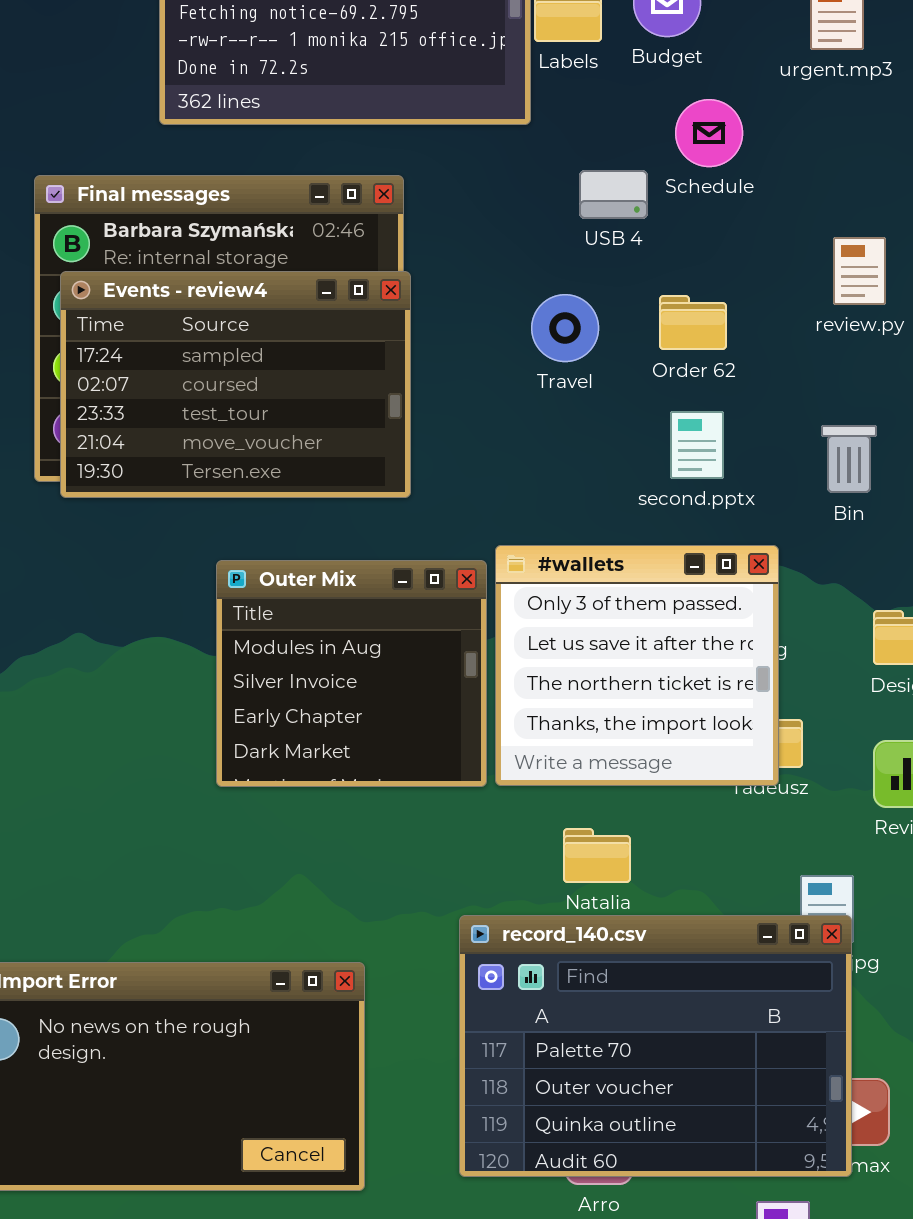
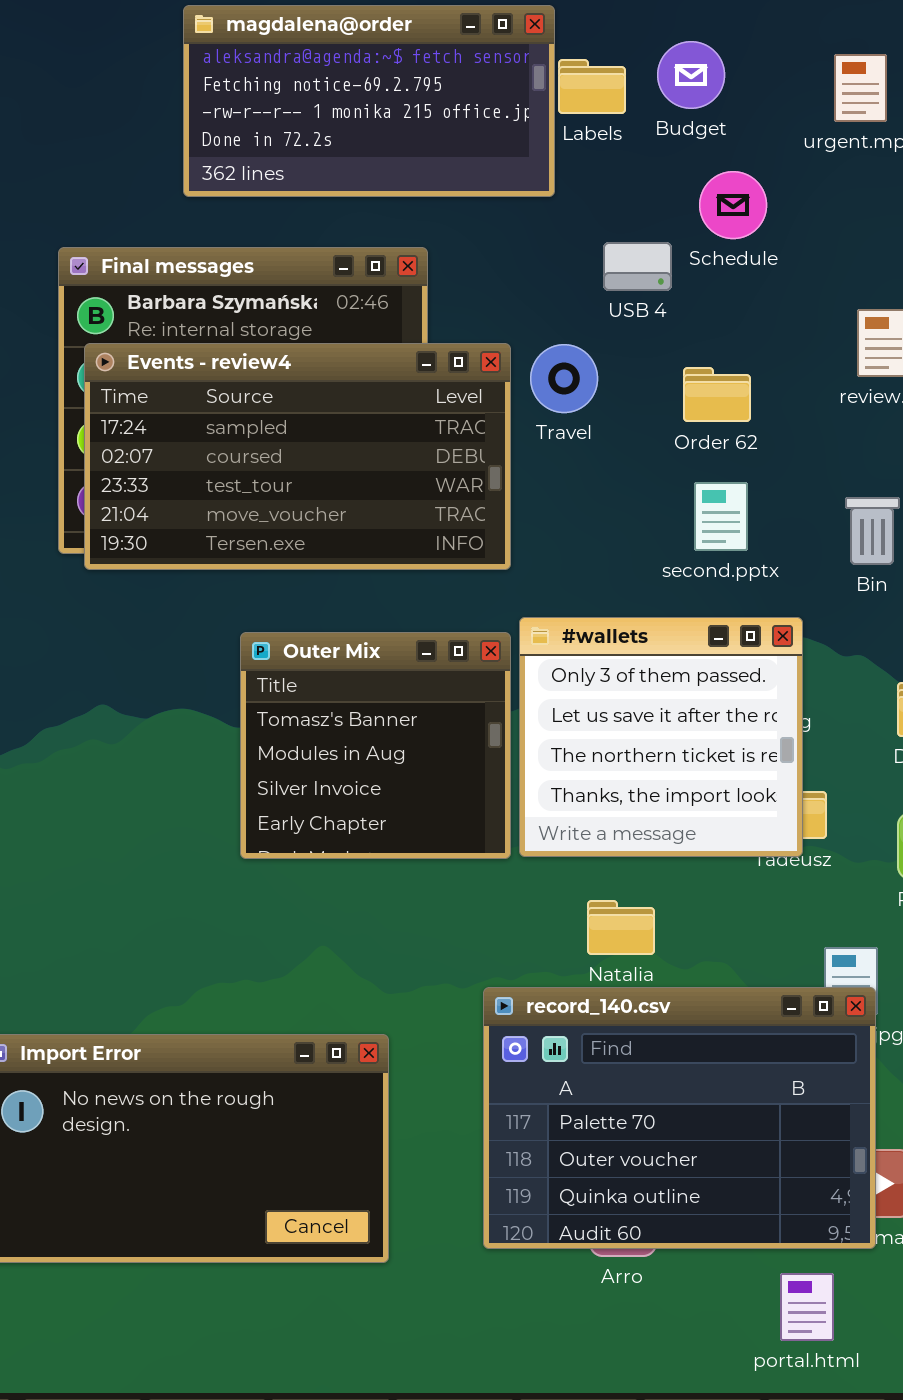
Events - review4: [60,271,411,498] -> [84,343,511,570], resized
Travel: [531,294,599,362] -> [530,344,598,413], moved
Outer Mix: [216,560,487,787] -> [240,632,511,859], scrolled up 1 row

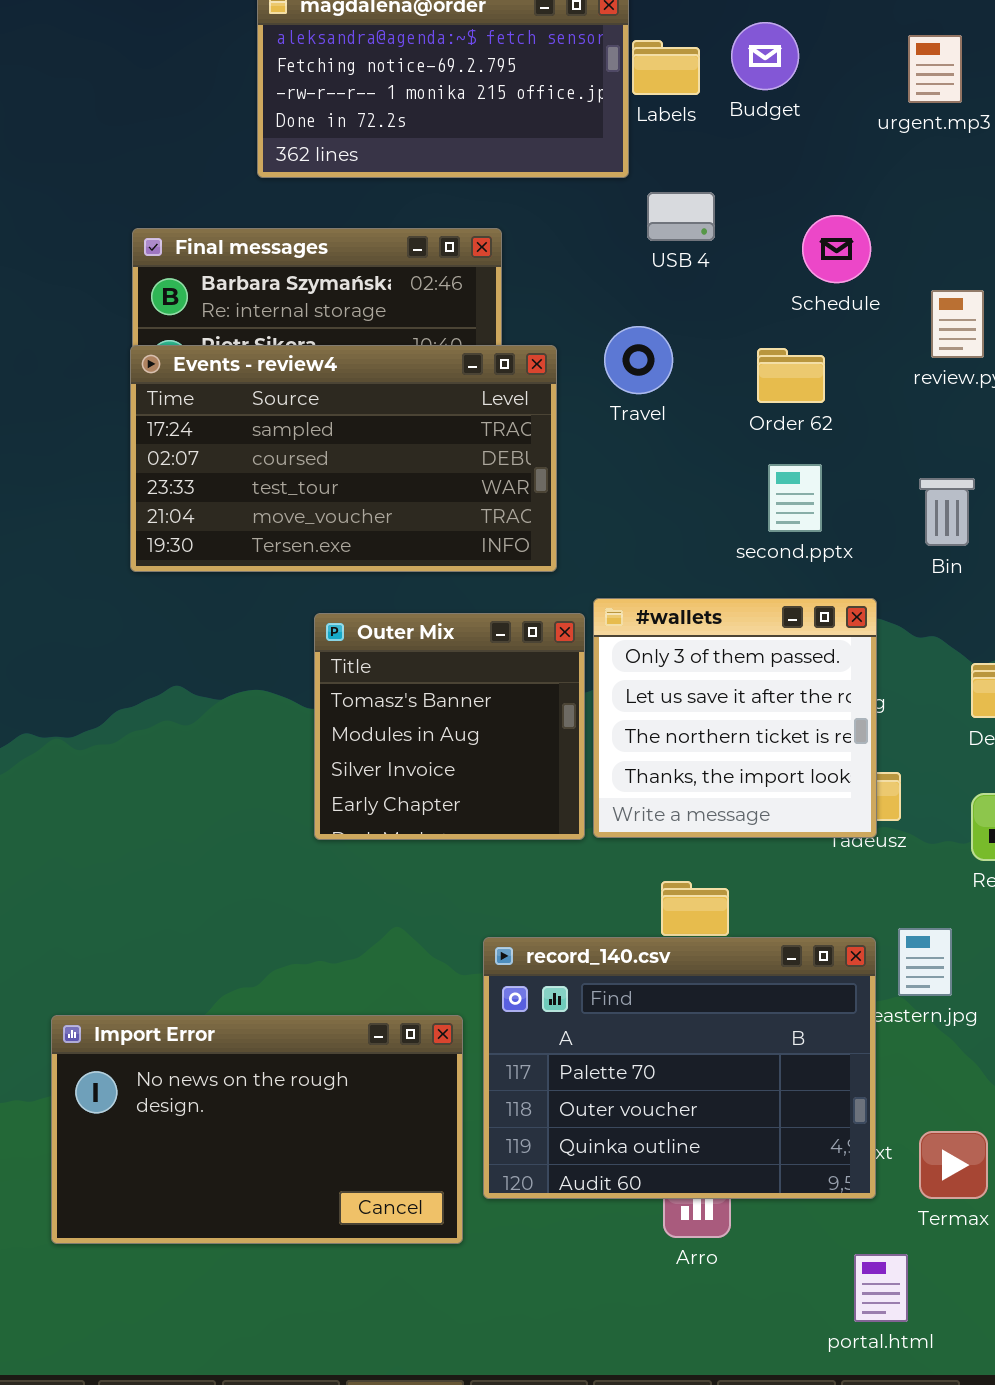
Schedule: [699,171,767,239] -> [802,215,871,283], moved
USB 4: [603,242,672,291] -> [647,192,715,241], moved
Events - review4: [84,343,511,570] -> [130,345,557,572], moved
record_140.csv: [483,987,876,1249] -> [483,937,876,1199], moved

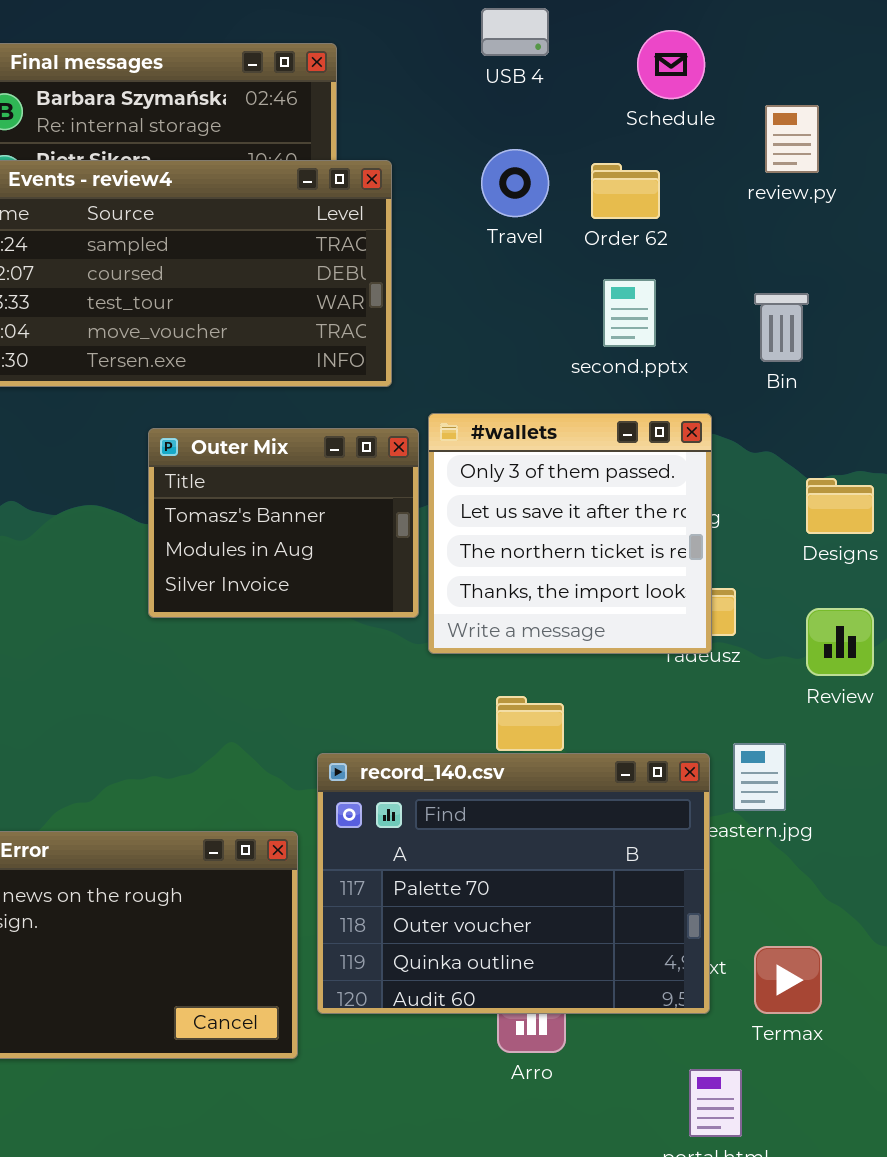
Travel: [604,326,673,394] -> [481,149,549,217], moved
Outer Mix: [314,613,585,840] -> [148,428,419,618], resized

